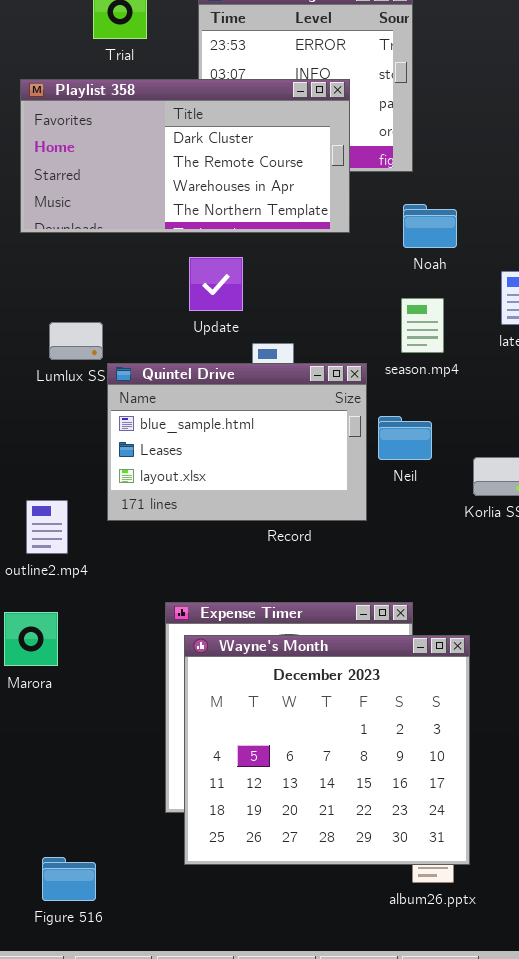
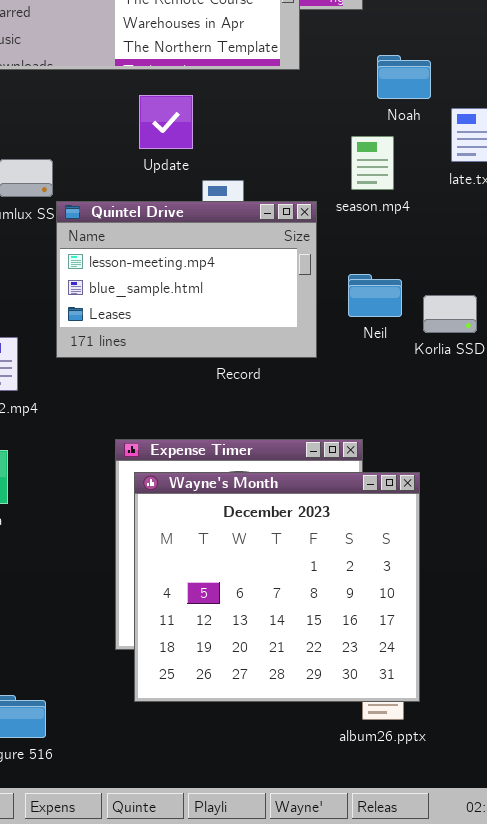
Noah: [403,204,457,248] -> [377,55,431,99], moved
Quintel Drive: [107,363,367,521] -> [56,201,317,358], scrolled up 1 row
Neil: [378,416,432,460] -> [348,274,402,317], moved

